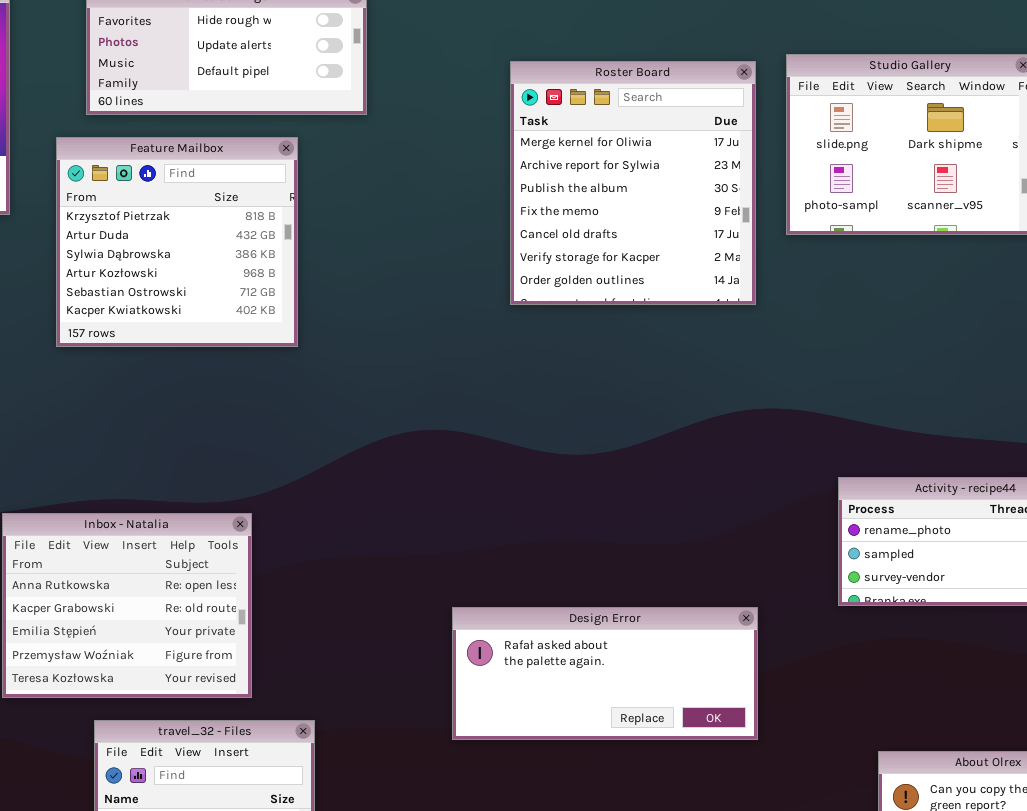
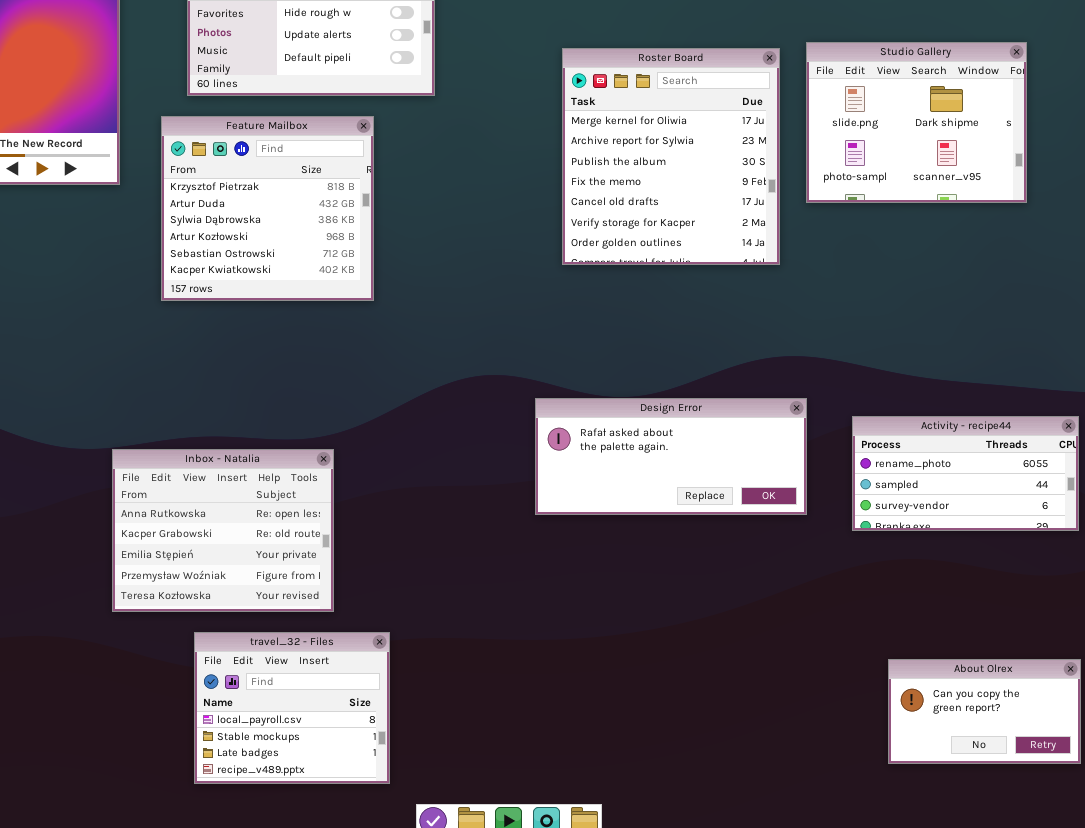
Design Error: [452,607,758,740] -> [535,398,807,515], moved

